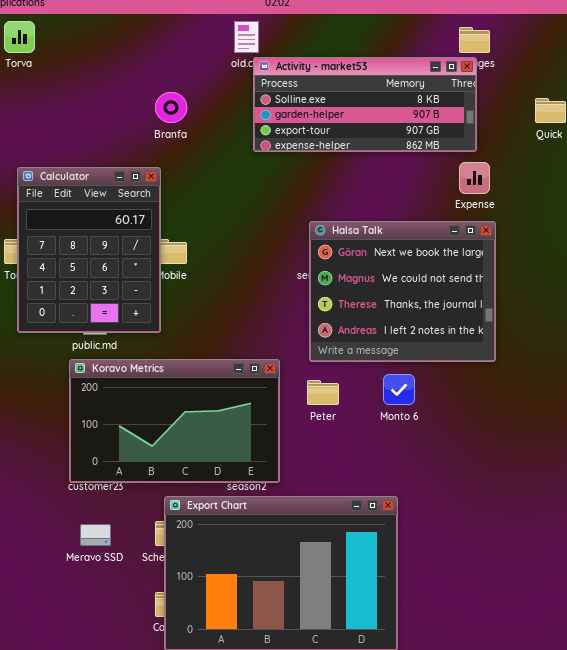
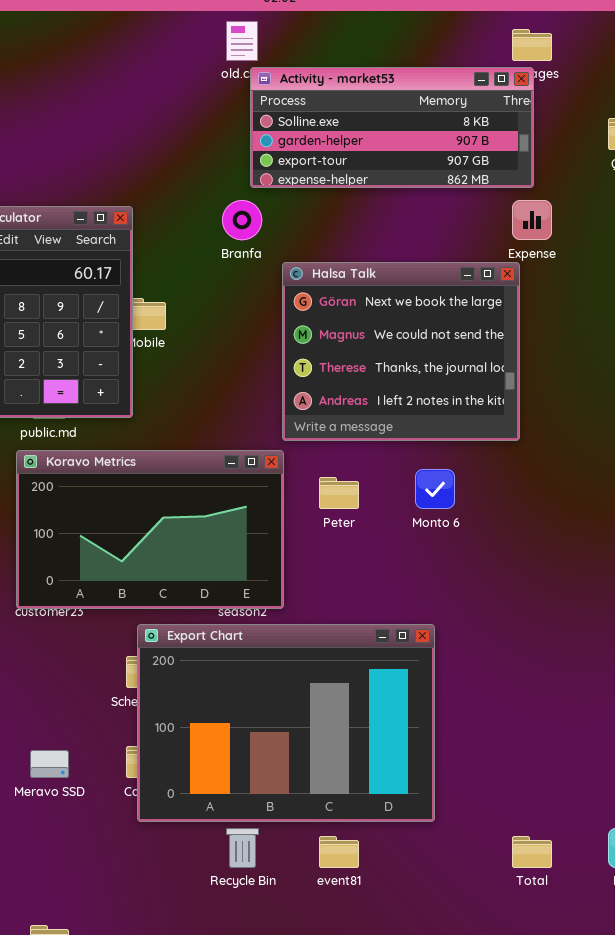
Branfa: [155,92,187,123] -> [222,200,262,240], moved
Halsa Talk: [309,221,496,362] -> [282,262,520,441], moved
Meravo SSD: [80,524,111,546] -> [30,750,69,778], moved

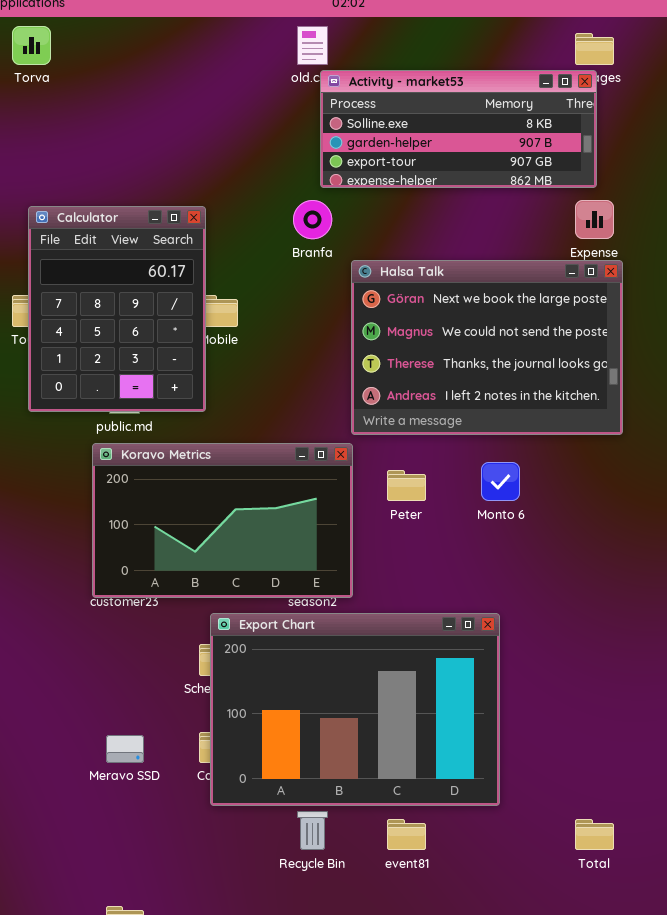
Halsa Talk: [282,262,520,441] -> [351,260,623,435], resized

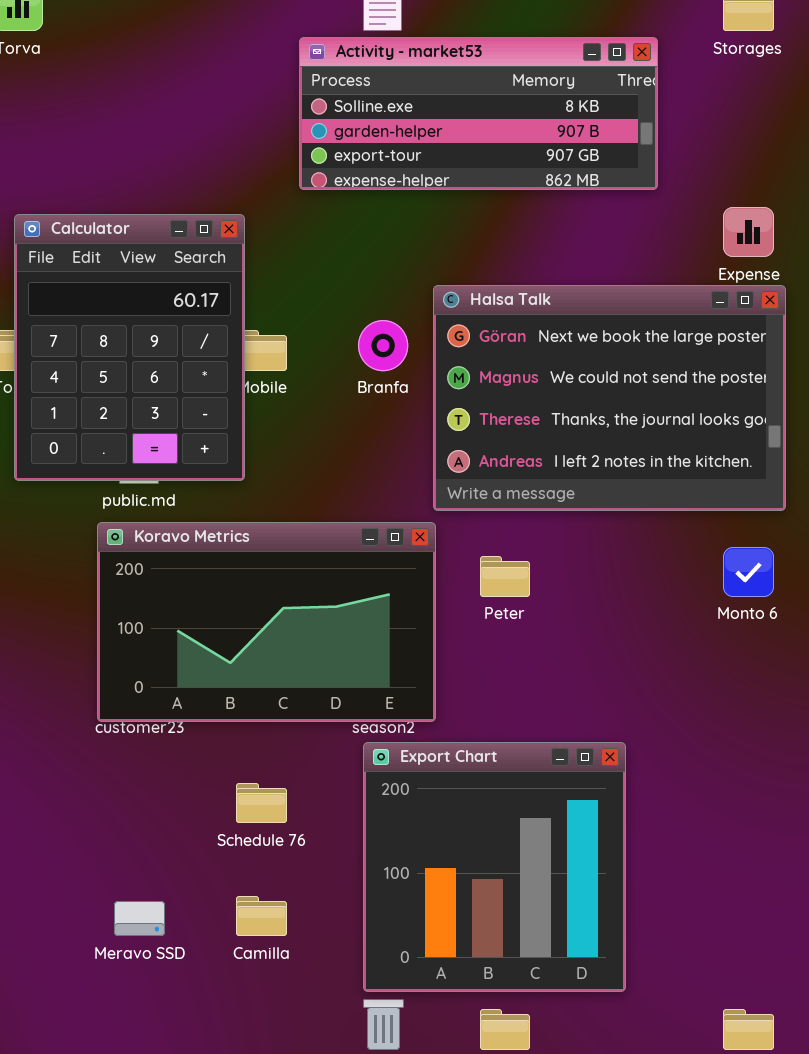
Activity - market53: [320,70,597,188] -> [299,37,658,190], moved
Branfa: [293,200,332,239] -> [358,320,408,371], moved
Monto 6: [481,462,520,501] -> [723,547,774,597], moved
Export Chart: [210,613,500,806] -> [363,742,626,992], resized

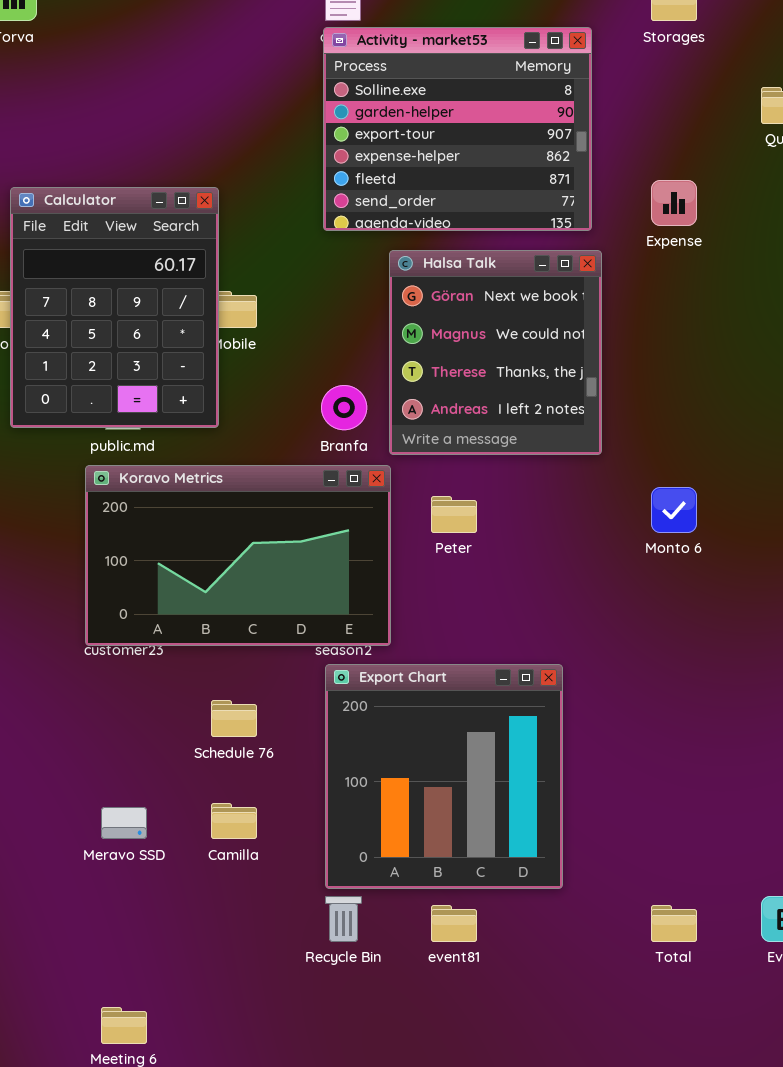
Activity - market53: [299,37,658,190] -> [323,27,592,231], resized
Halsa Talk: [433,285,786,511] -> [389,250,602,455], resized
Branfa: [358,320,408,371] -> [321,385,367,430], moved

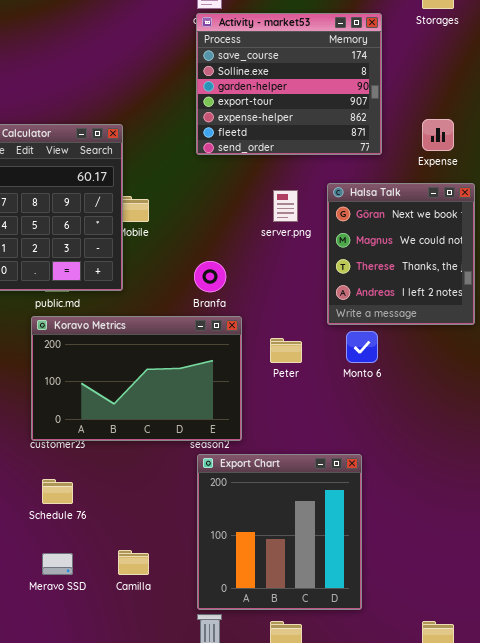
Activity - market53: [323,27,592,231] -> [196,13,382,155], scrolled up 1 row
Halsa Talk: [389,250,602,455] -> [327,183,475,325], moved
Monto 6: [651,487,697,533] -> [346,331,378,363], moved
Schedule 76: [211,700,257,737] -> [42,479,73,504], moved

